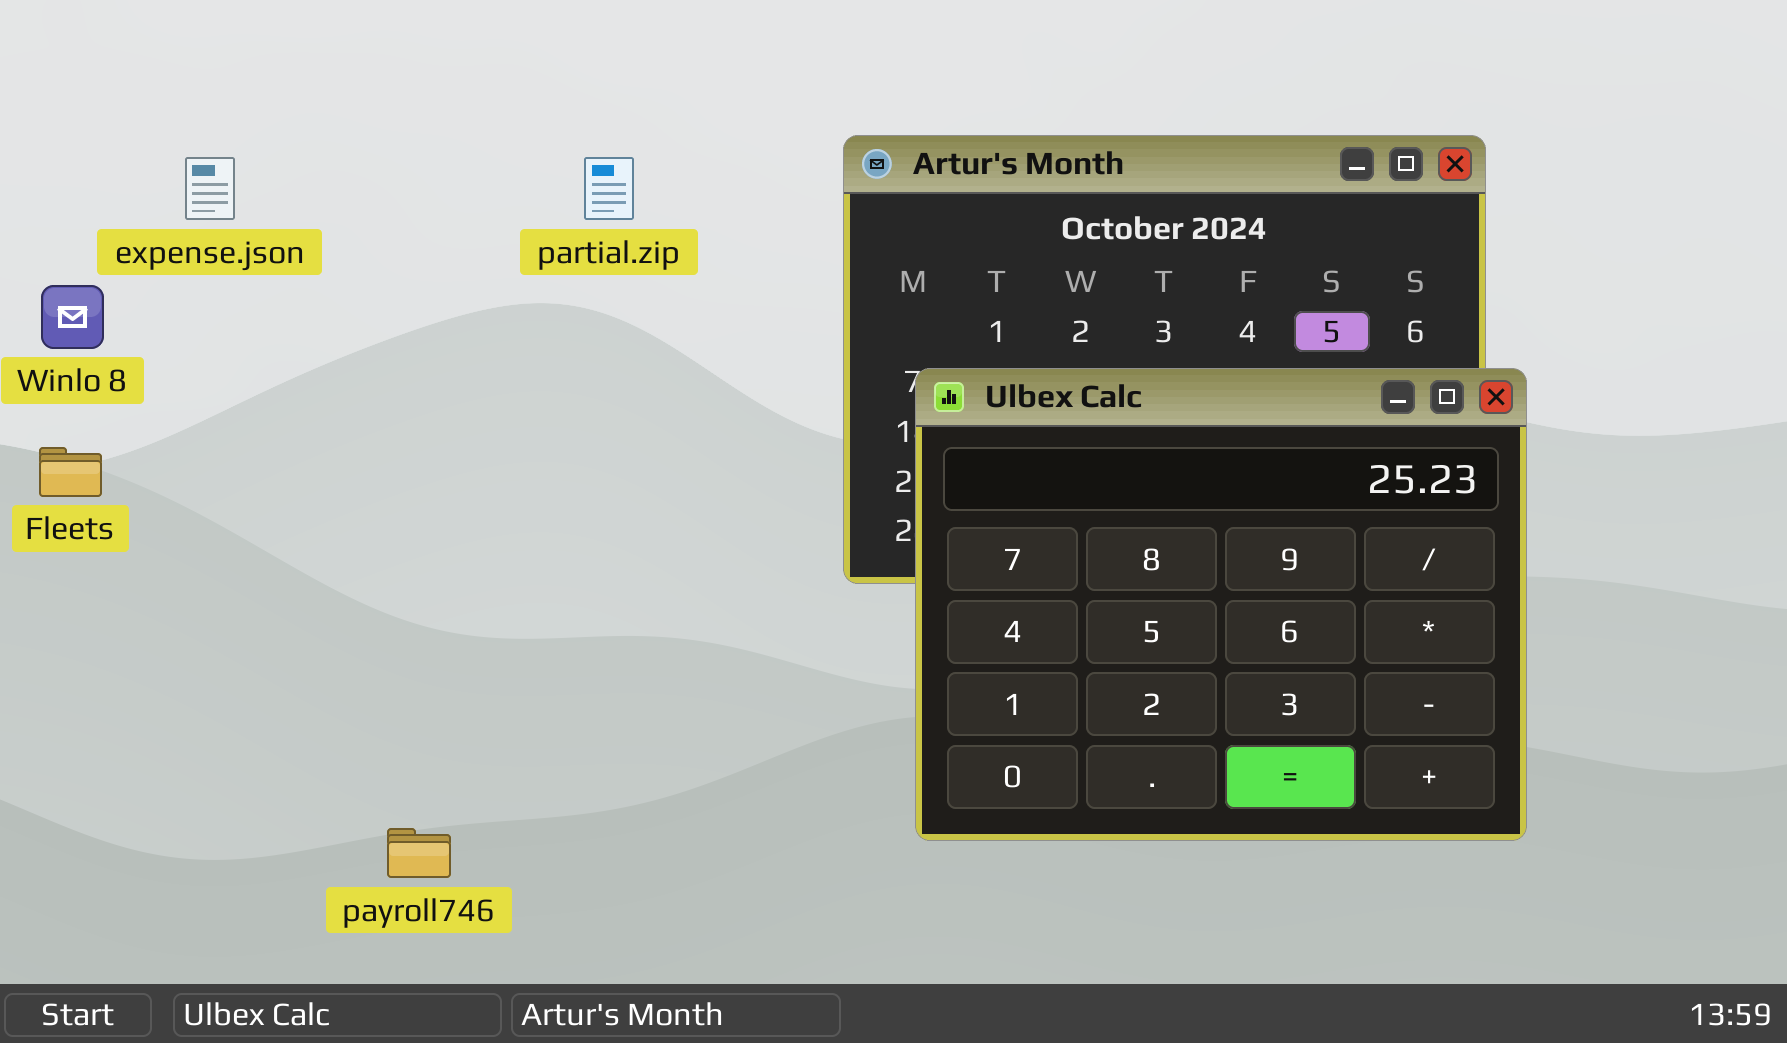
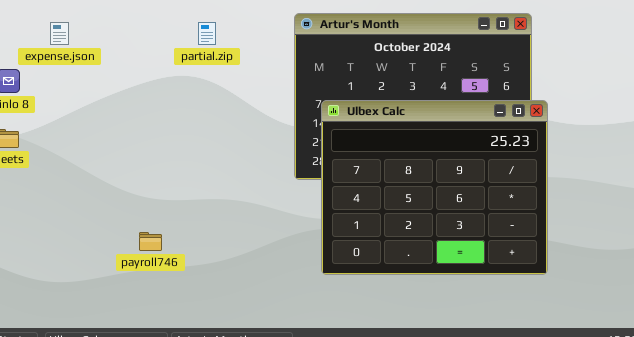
payroll746: [387,828,451,878] -> [139,232,162,251], moved

